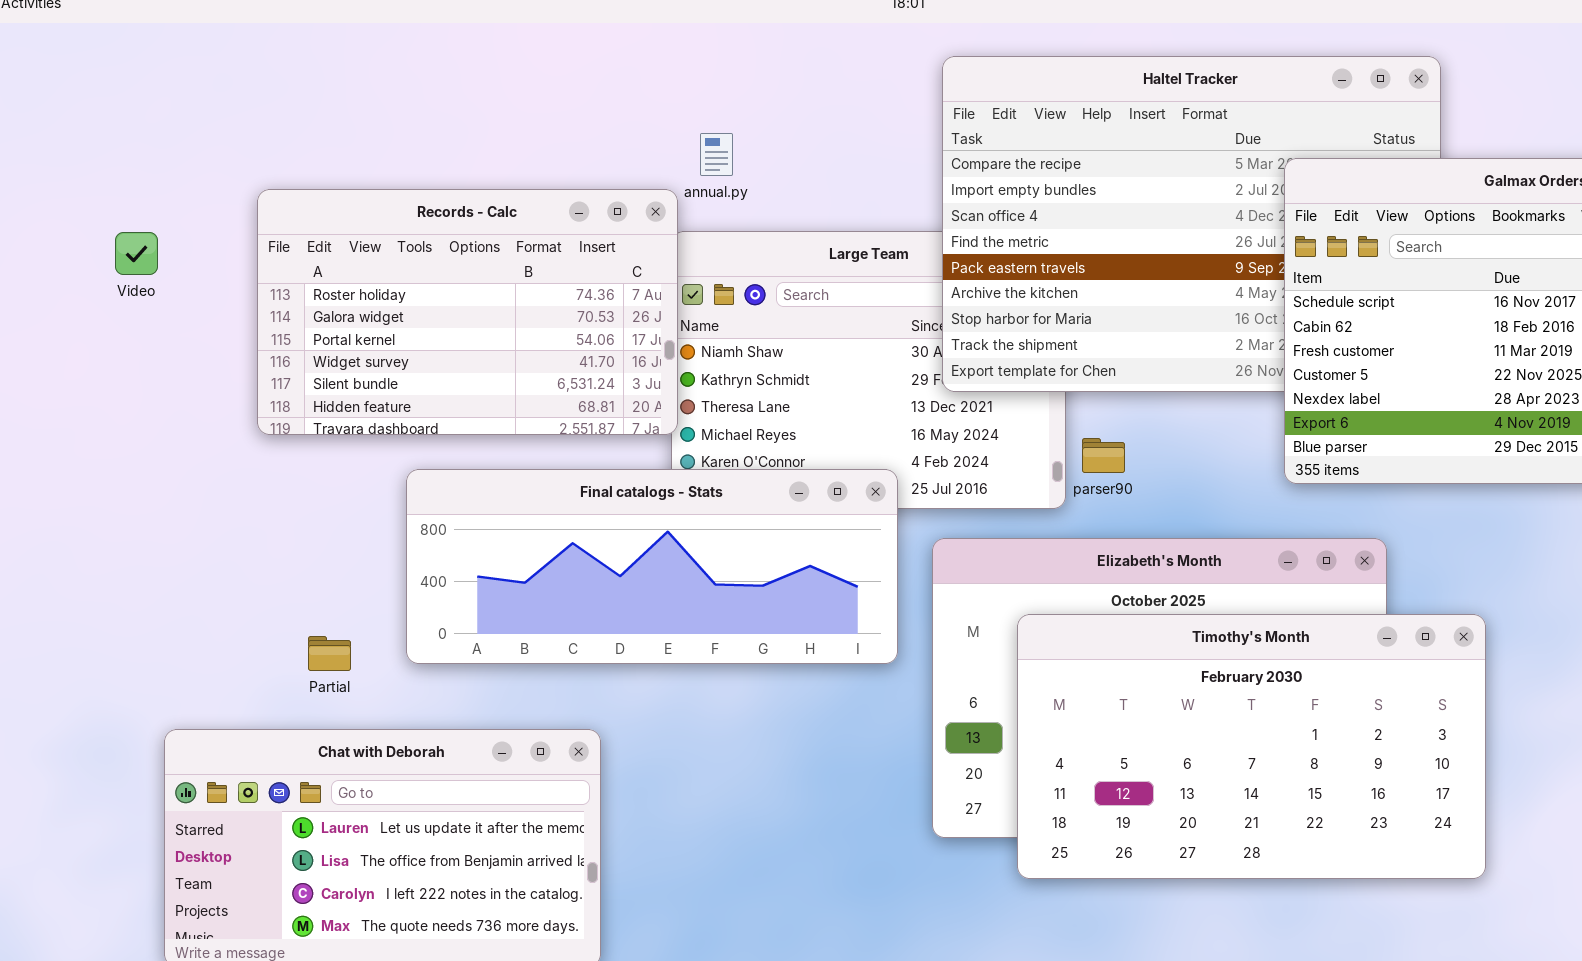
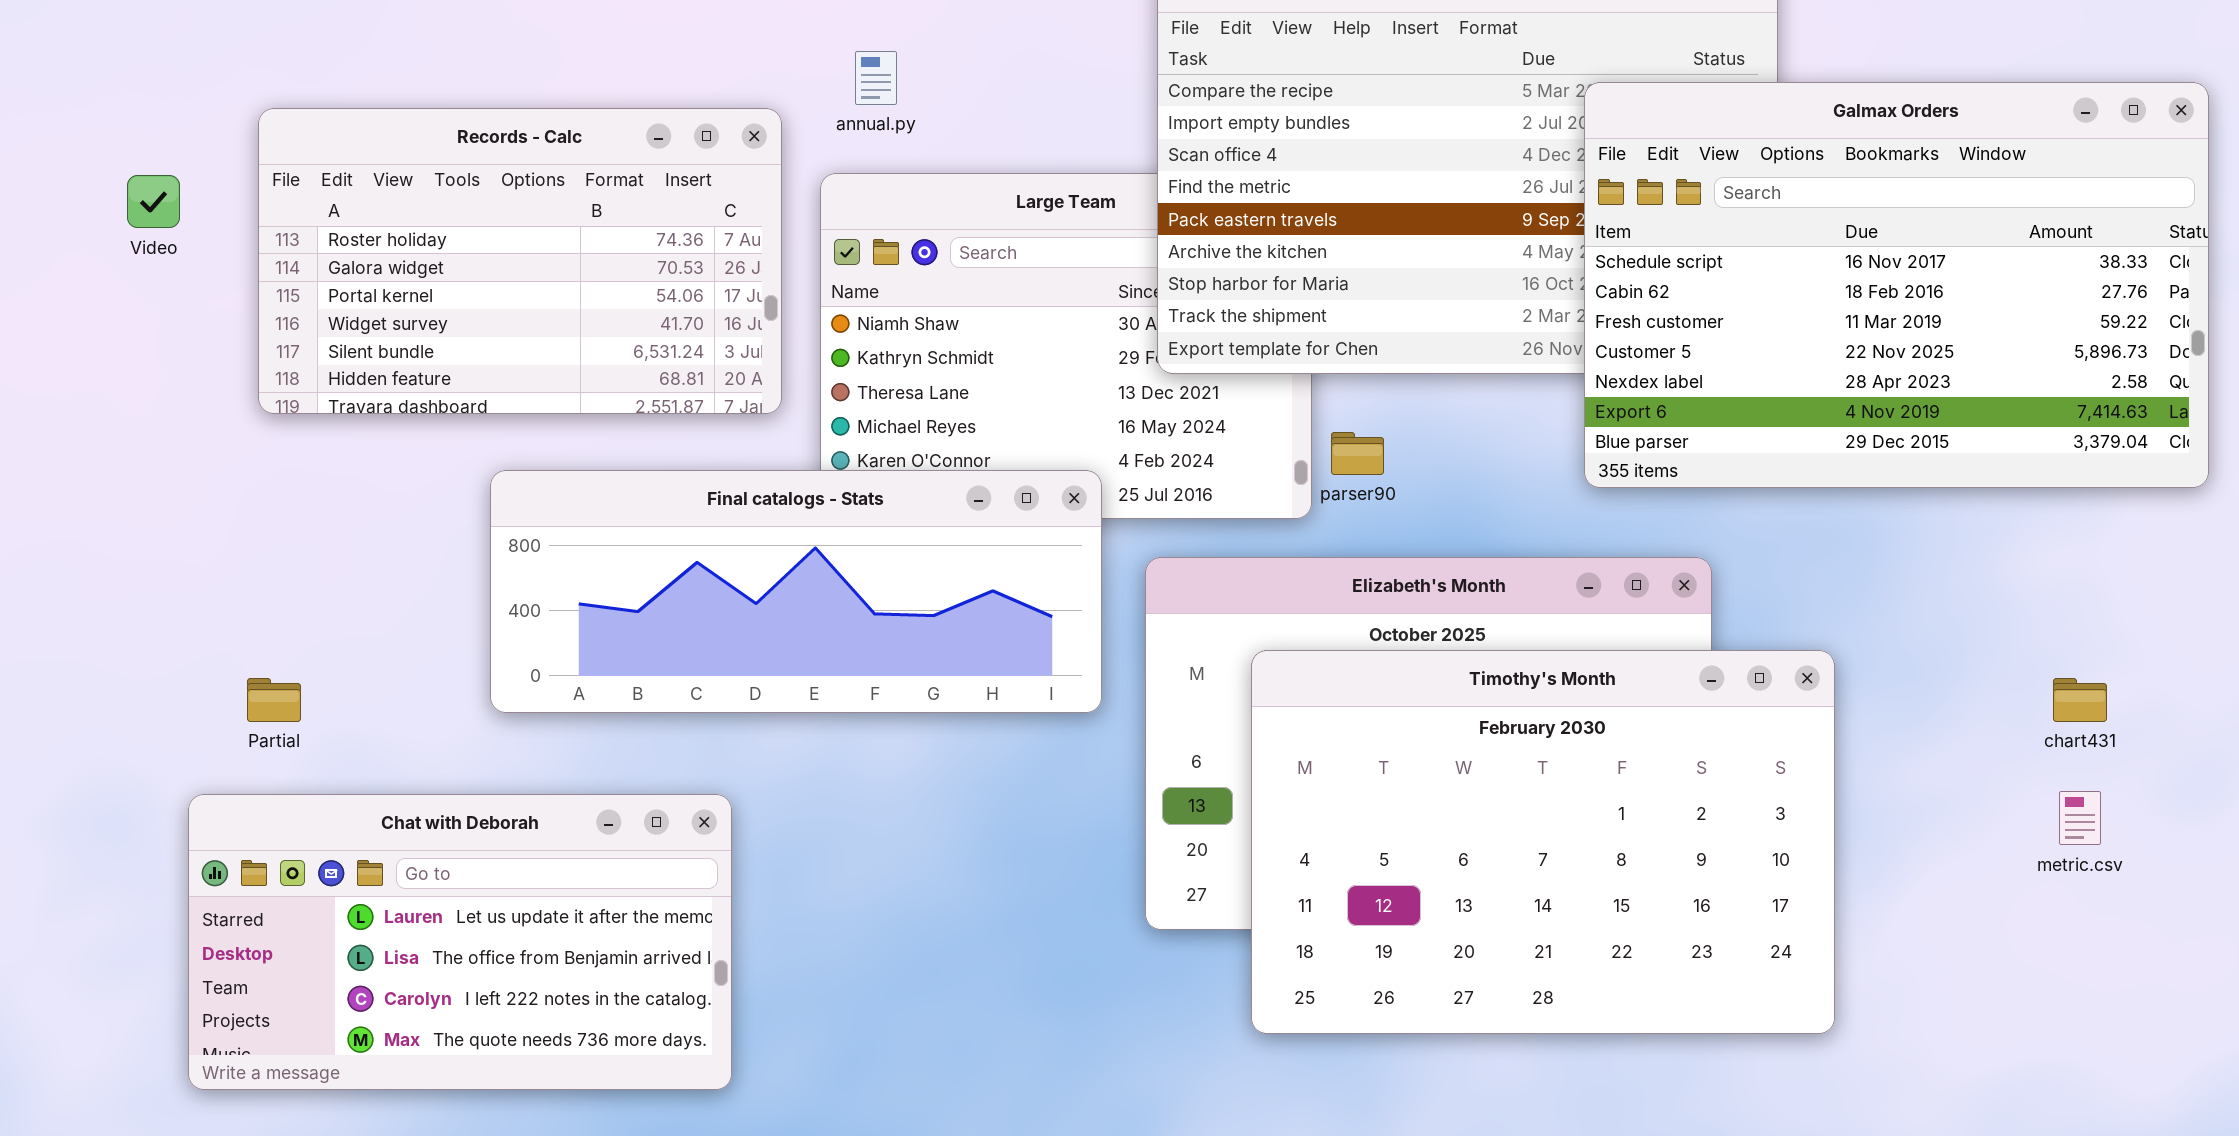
Records - Calc: [257,189,678,435] -> [258,108,782,414], moved
Timothy's Month: [1017,614,1486,879] -> [1251,650,1835,1034], resized
Partial: [308,636,351,671] -> [247,678,301,722], moved

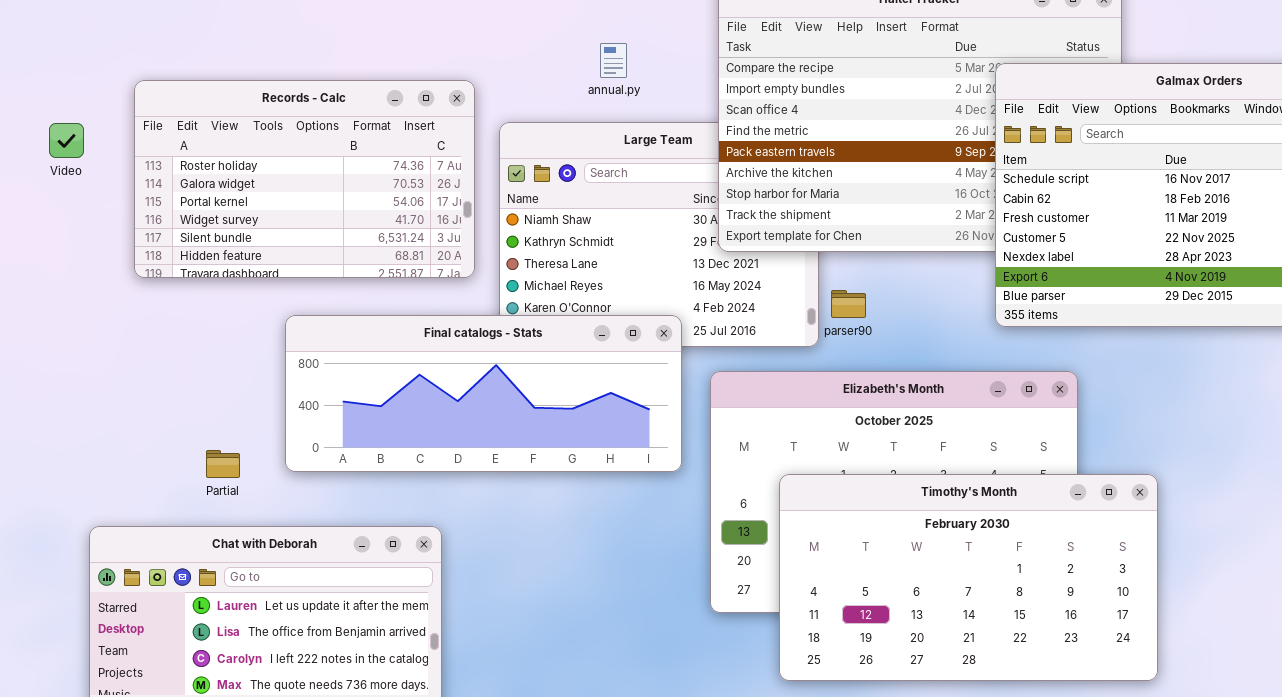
annual.py: [855,51,897,105] -> [600,43,627,78], moved
Timothy's Month: [1251,650,1835,1034] -> [779,474,1158,681], resized
Partial: [247,678,301,722] -> [206,450,240,478], moved

